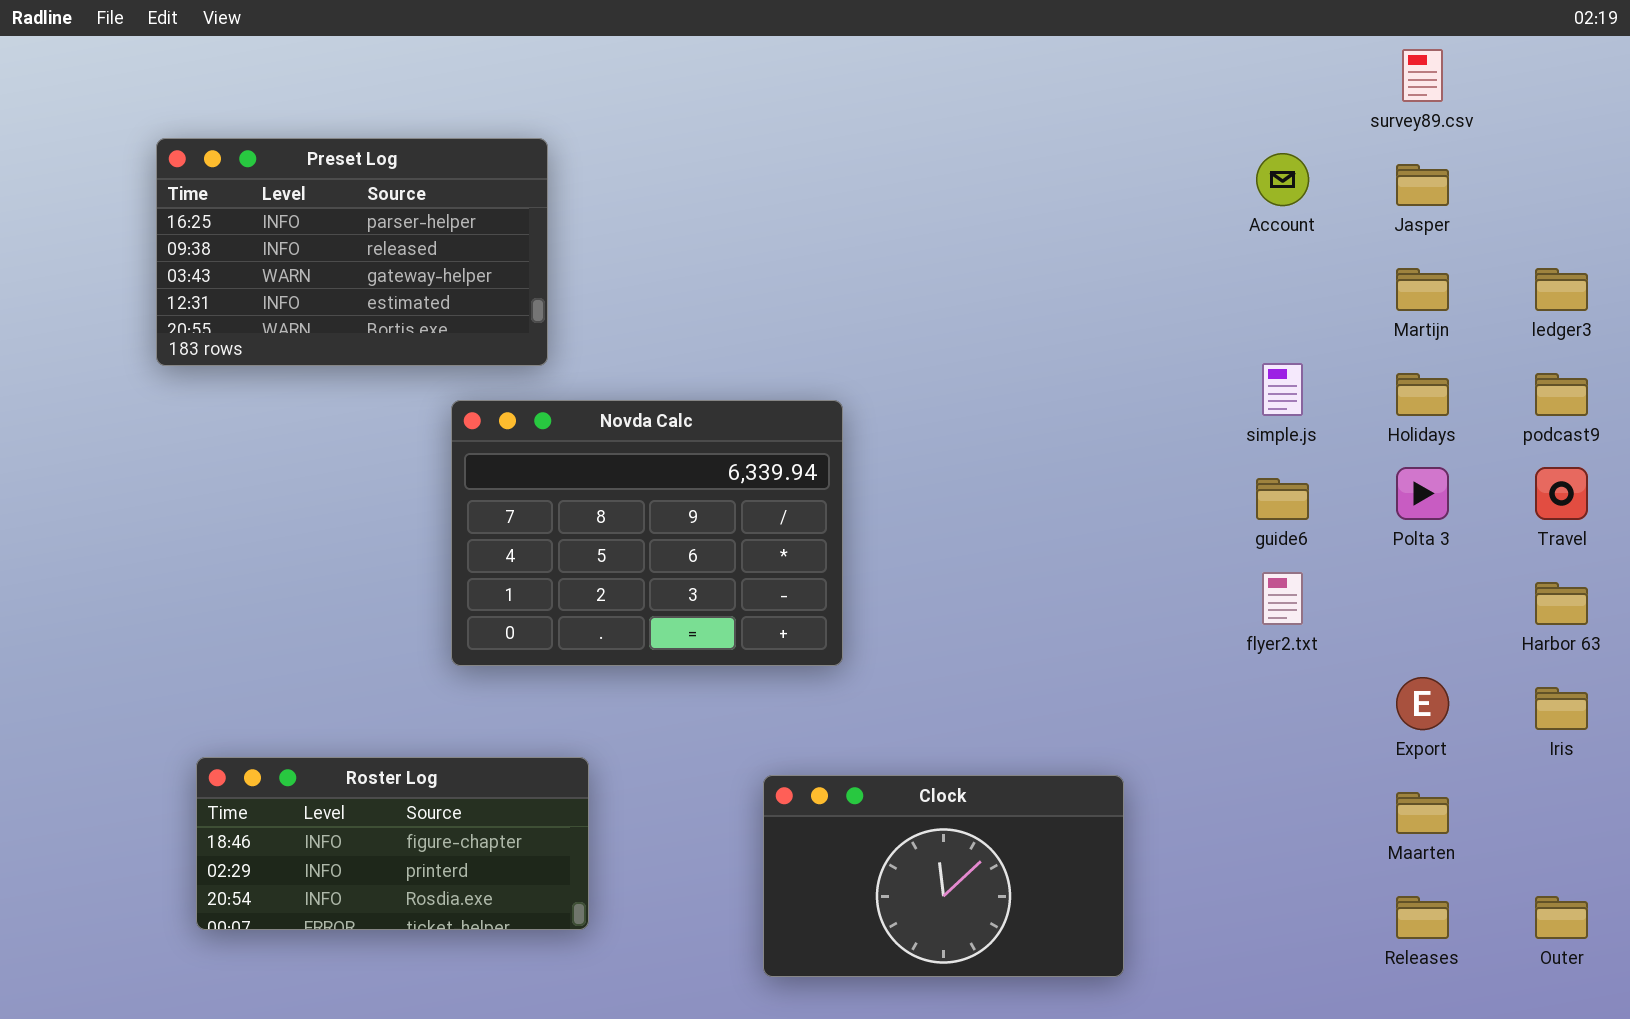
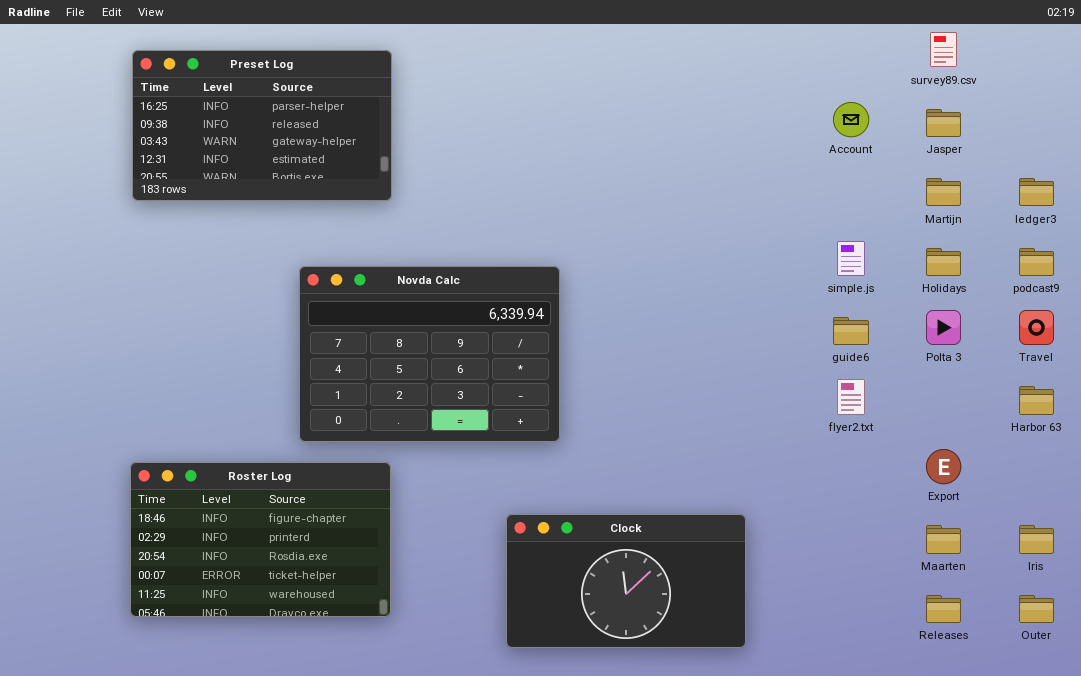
Preset Log: [156,138,548,366] -> [132,50,392,201], moved
Iris: [1535,687,1588,730] -> [1019,525,1054,554], moved
Roster Log: [196,757,589,930] -> [130,462,391,617], resized

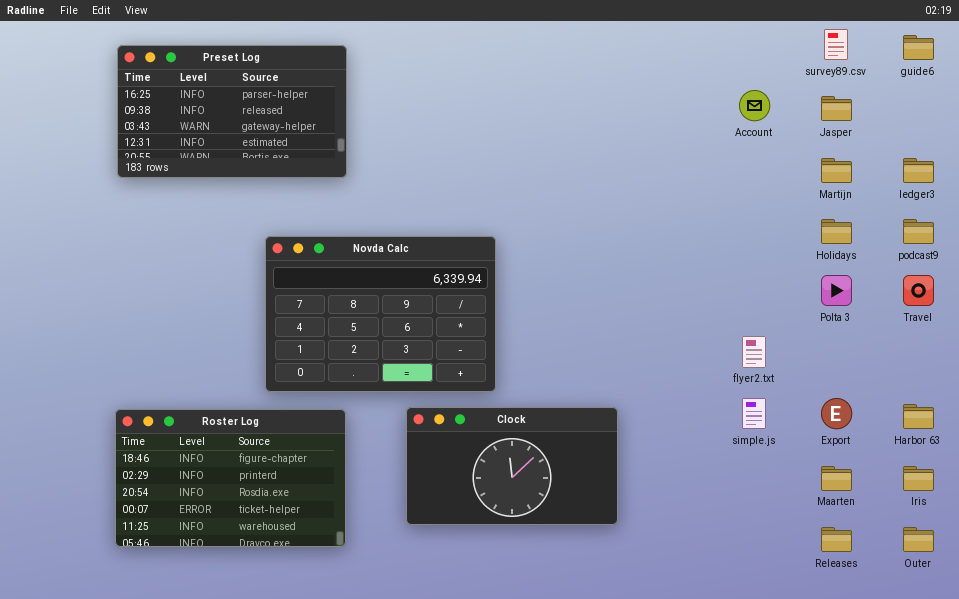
simple.js: [837,241,865,276] -> [742,398,766,429], moved
guide6: [833,317,869,345] -> [903,35,934,60], moved
Harbor 63: [1019,386,1054,415] -> [903,404,934,429], moved
Clock: [506,514,746,648] -> [406,407,618,525], moved

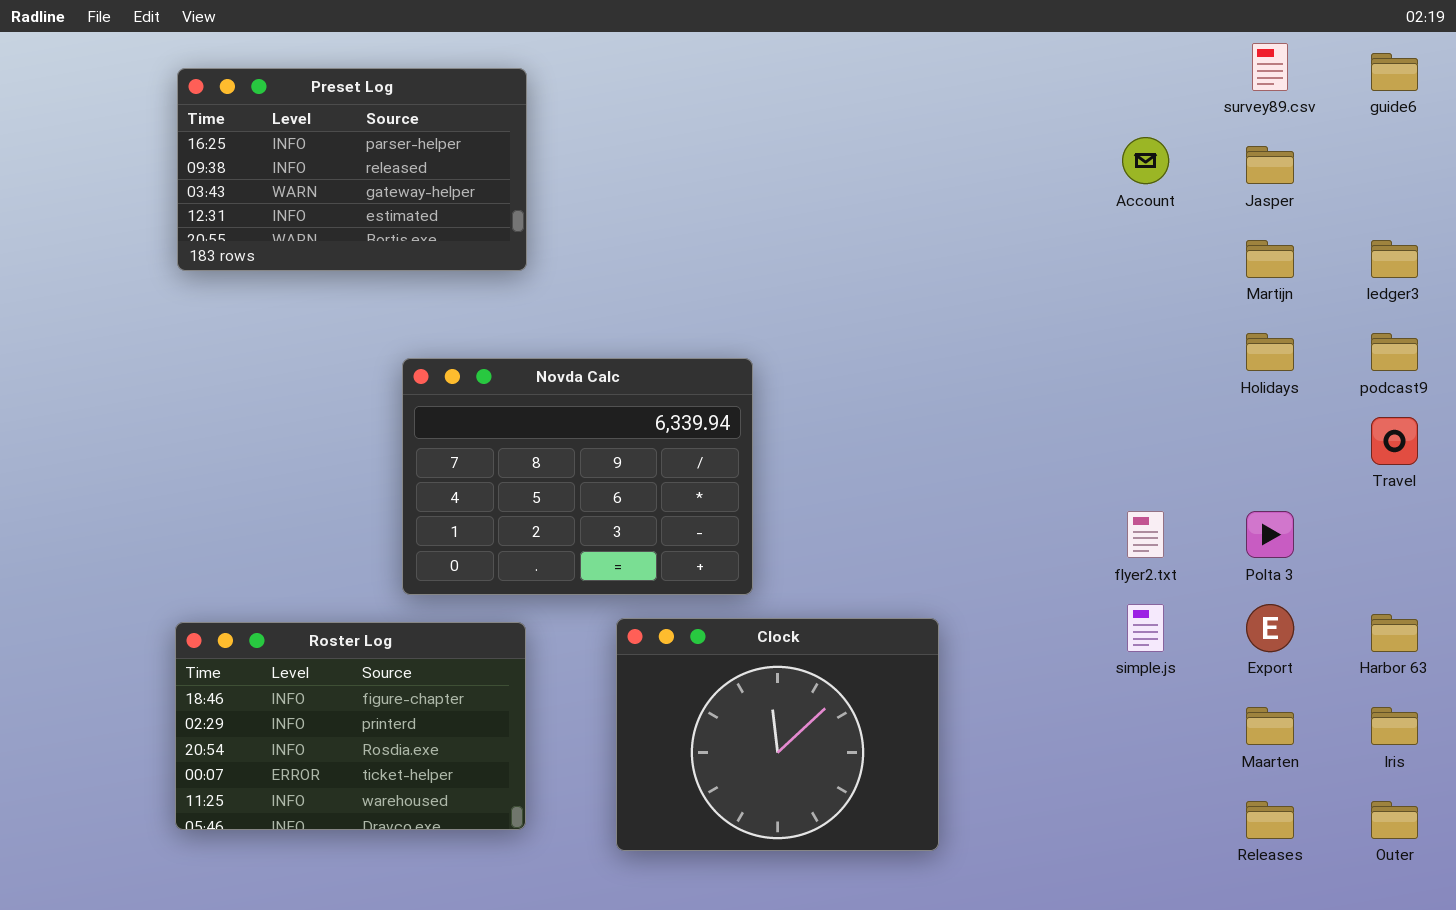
Polta 3: [821,275,852,306] -> [1246,511,1294,558], moved
Clock: [406,407,618,525] -> [616,618,939,851], resized

